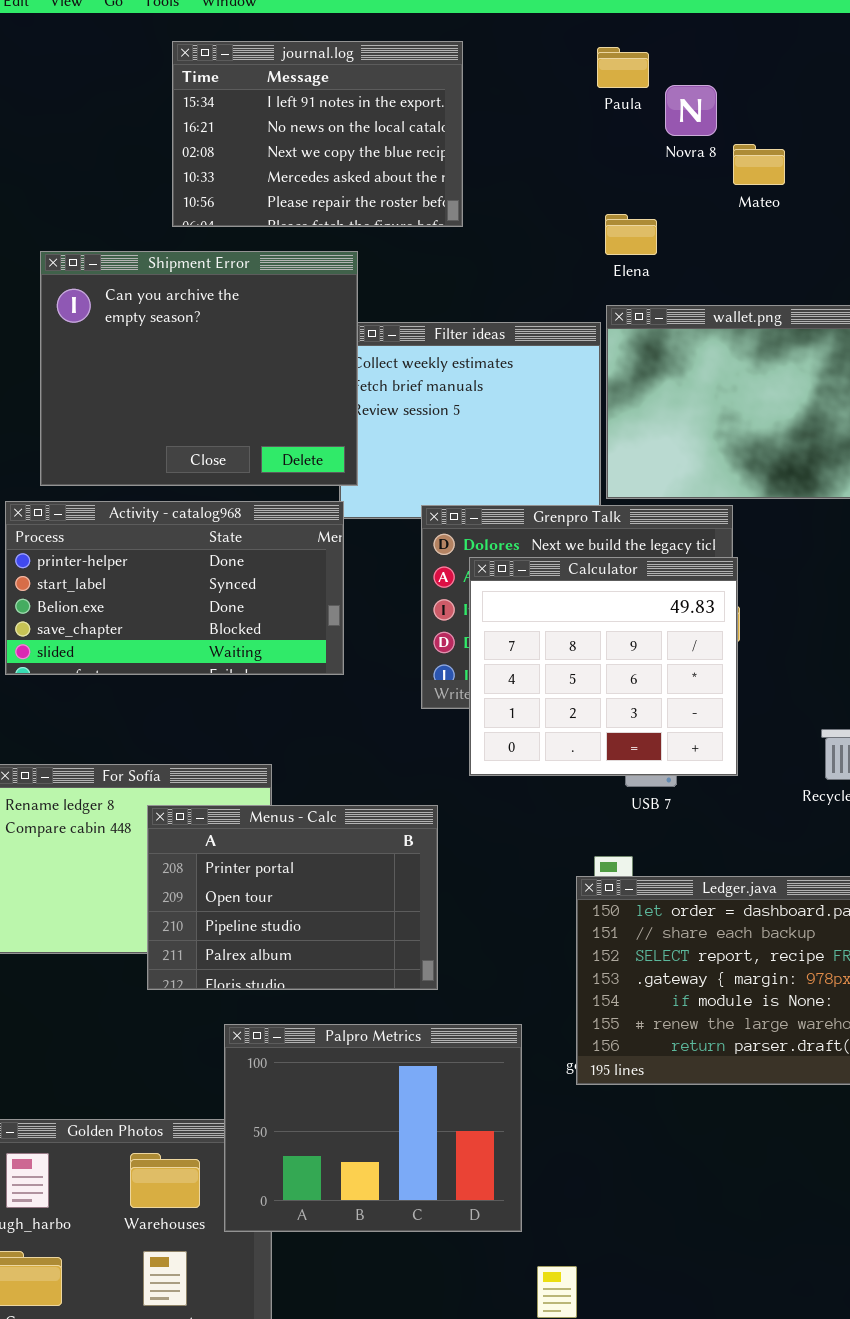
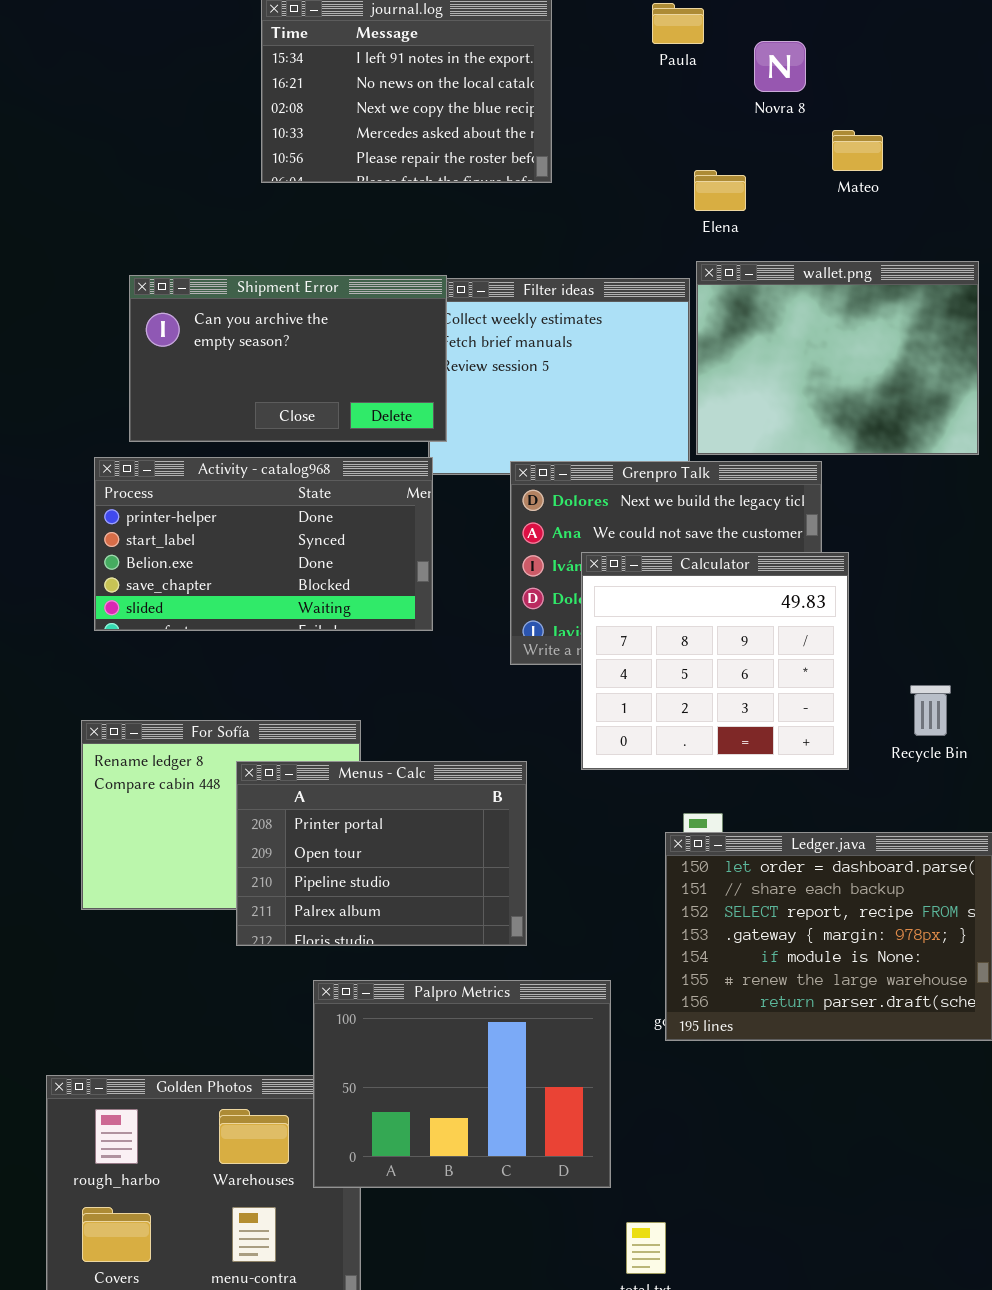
Paula: [597,47,649,88] -> [652,3,704,44], moved
Mateo: [733,144,785,185] -> [832,130,883,171], moved
Shipment Error: [40,251,358,486] -> [129,275,447,442], resized
Calculator: [469,557,738,776] -> [581,552,849,770], moved

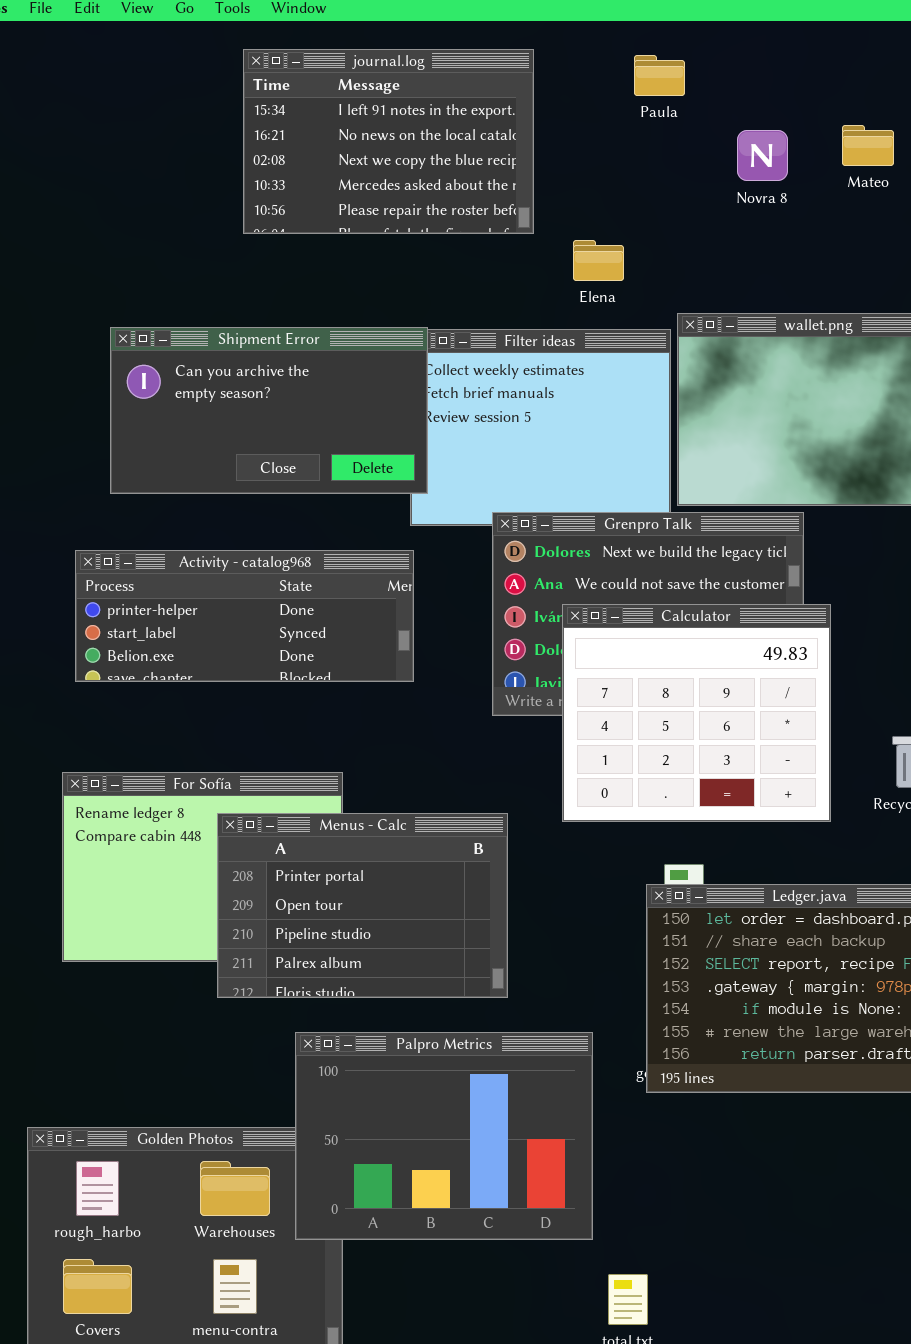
Novra 8: [754,41,806,92] -> [737,130,788,181], moved
Mateo: [832,130,883,171] -> [842,125,894,166], moved
Elena: [694,170,746,211] -> [573,240,624,281], moved
Activity - catalog968: [94,457,433,631] -> [75,550,414,682], resized

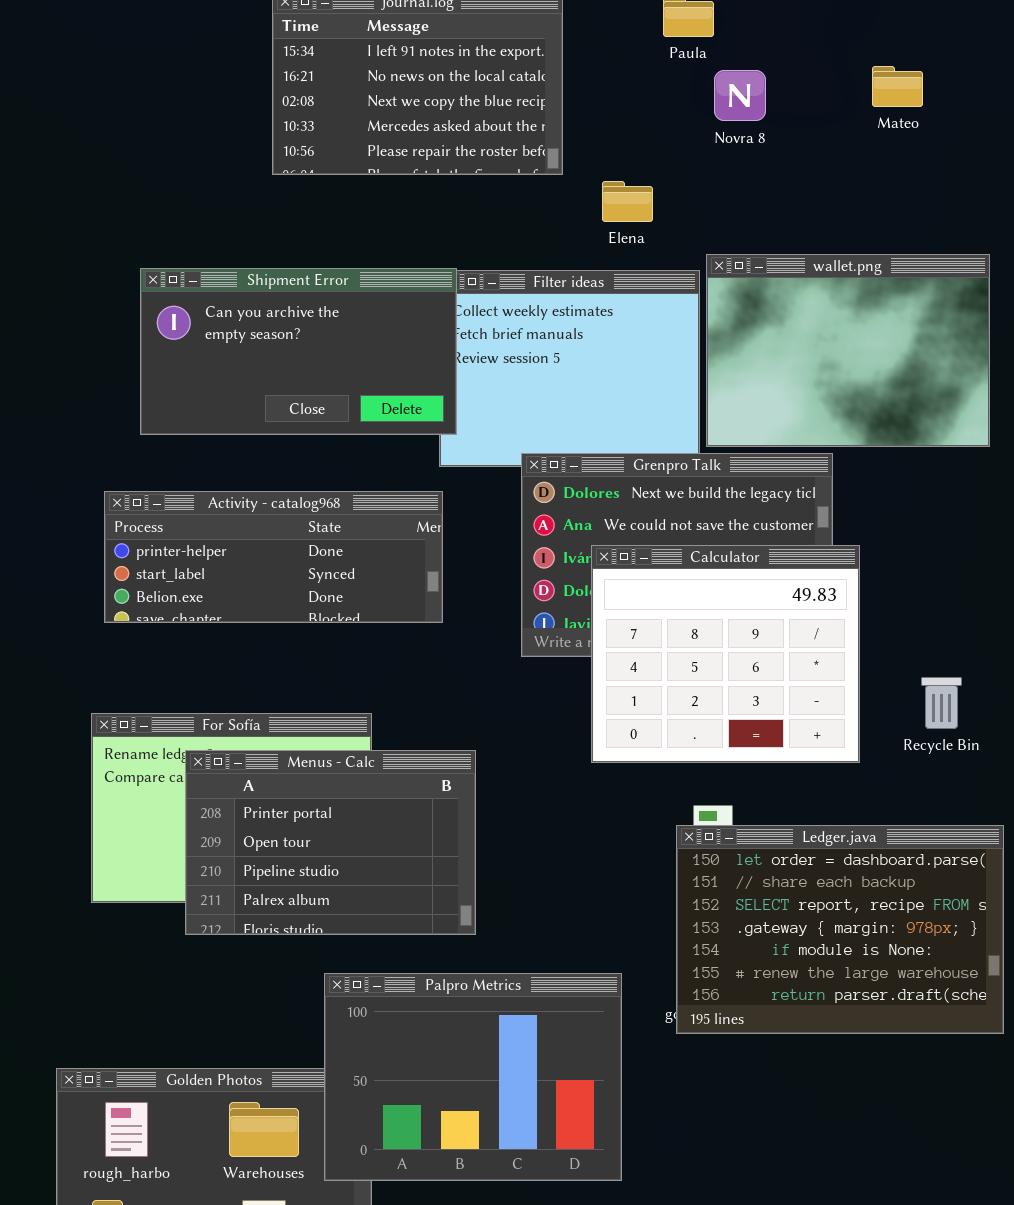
Novra 8: [737,130,788,181] -> [714,70,766,121], moved
Menus - Calc: [217,813,508,998] -> [185,750,476,935], moved

